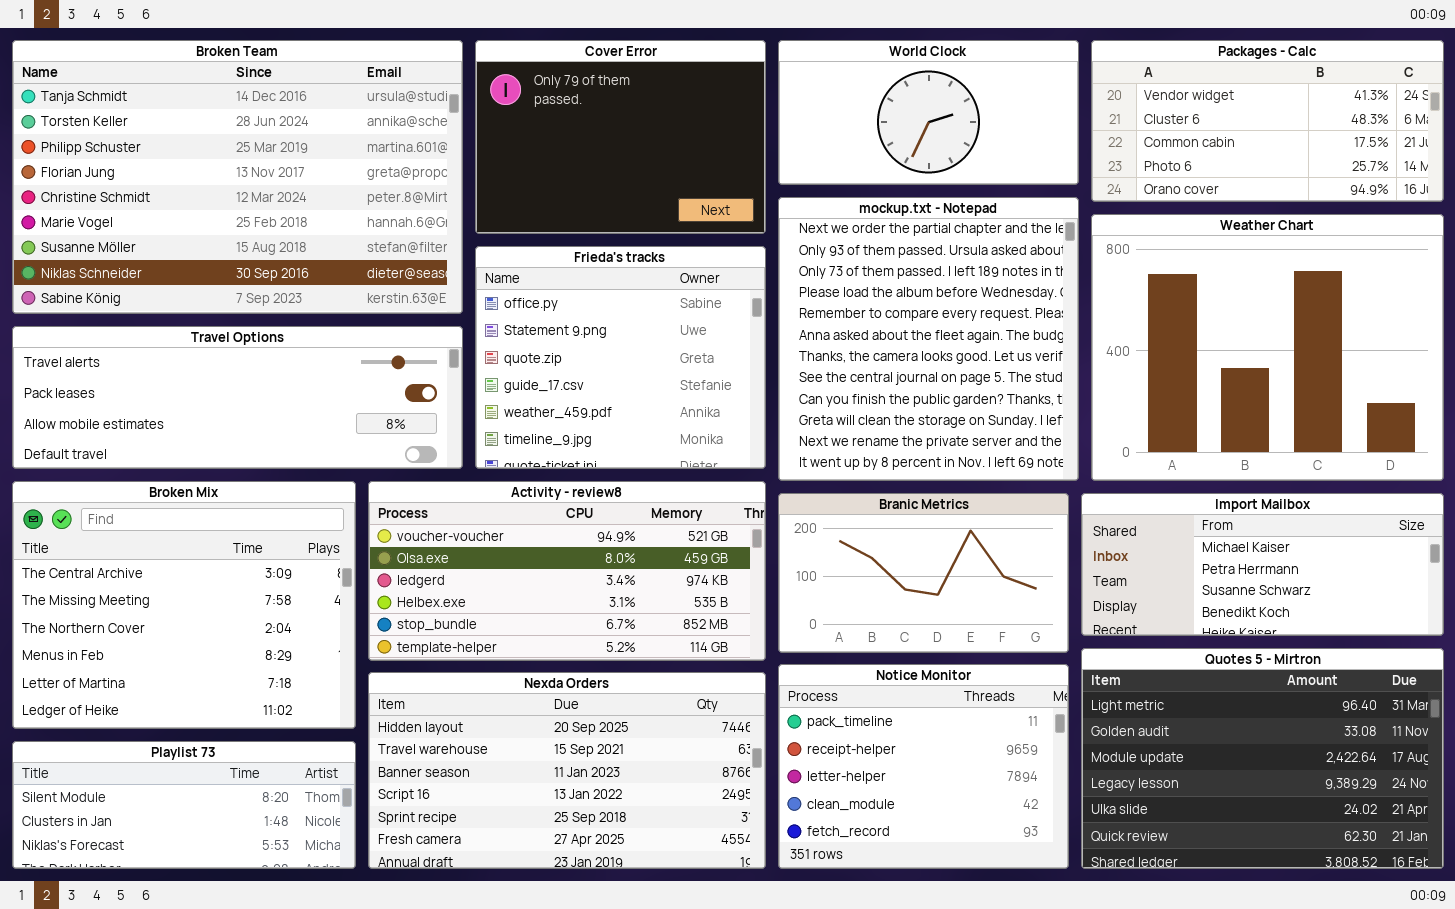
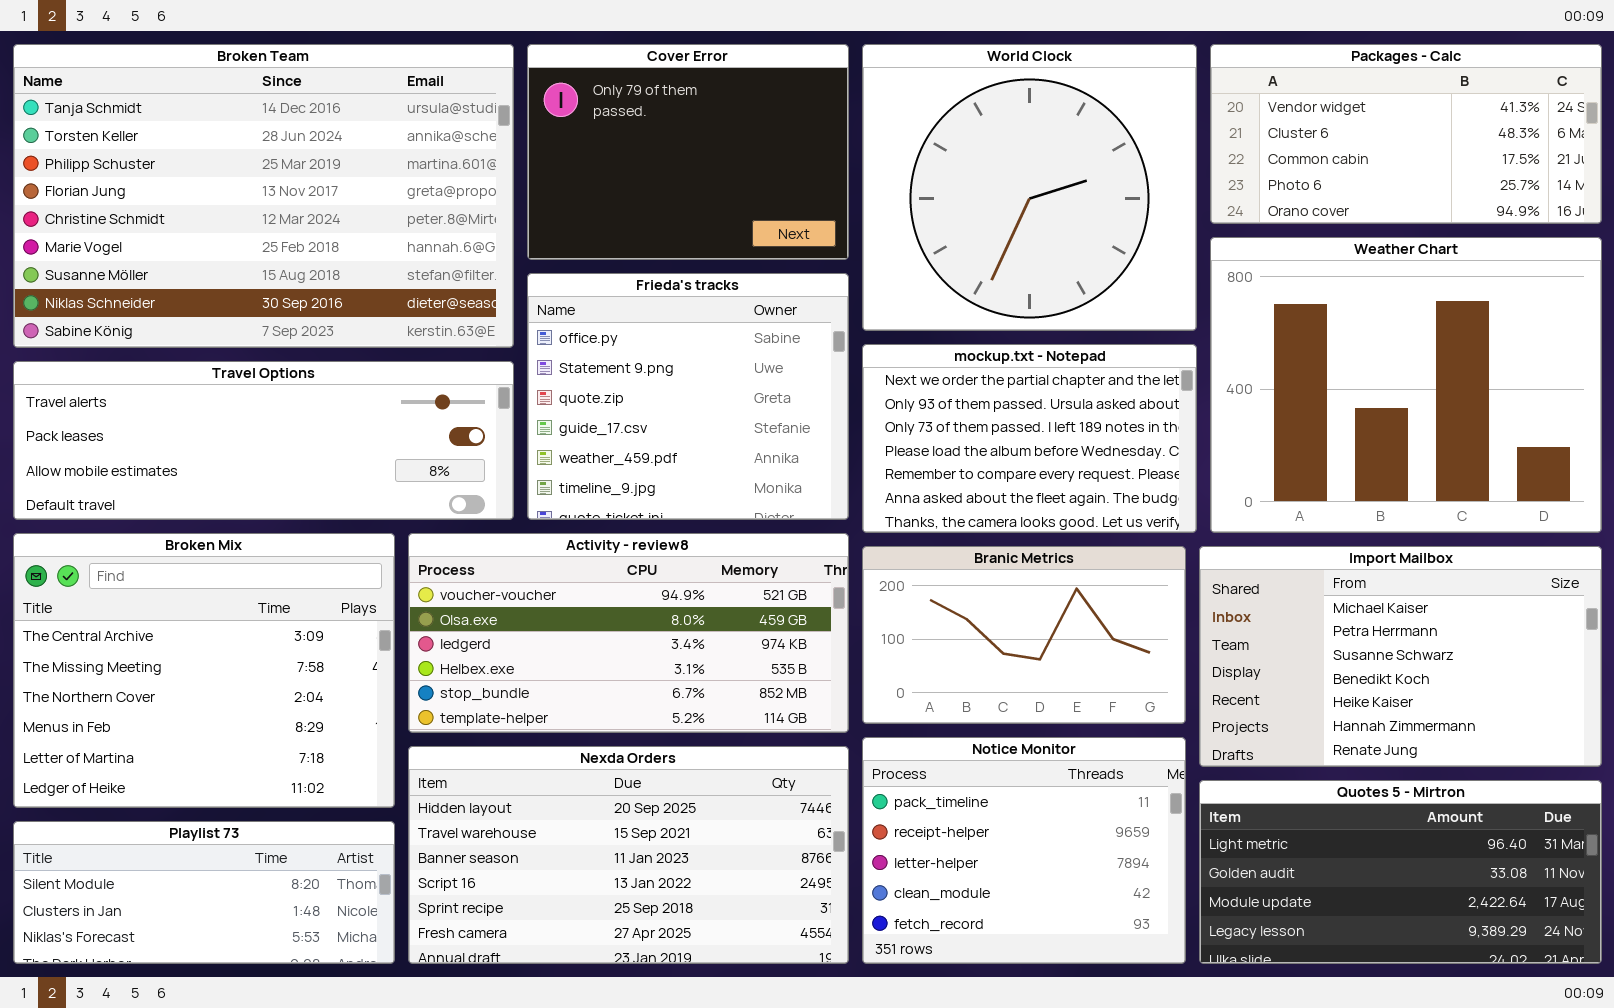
World Clock: [778,40,1079,185] -> [862,44,1197,331], resized
mockup.txt - Notepad: [778,197,1079,481] -> [862,344,1197,533], resized
Import Mailbox: [1081,493,1444,636] -> [1199,546,1602,767], resized
Quotes 5 - Mirtron: [1081,648,1444,869] -> [1199,780,1602,964], resized

